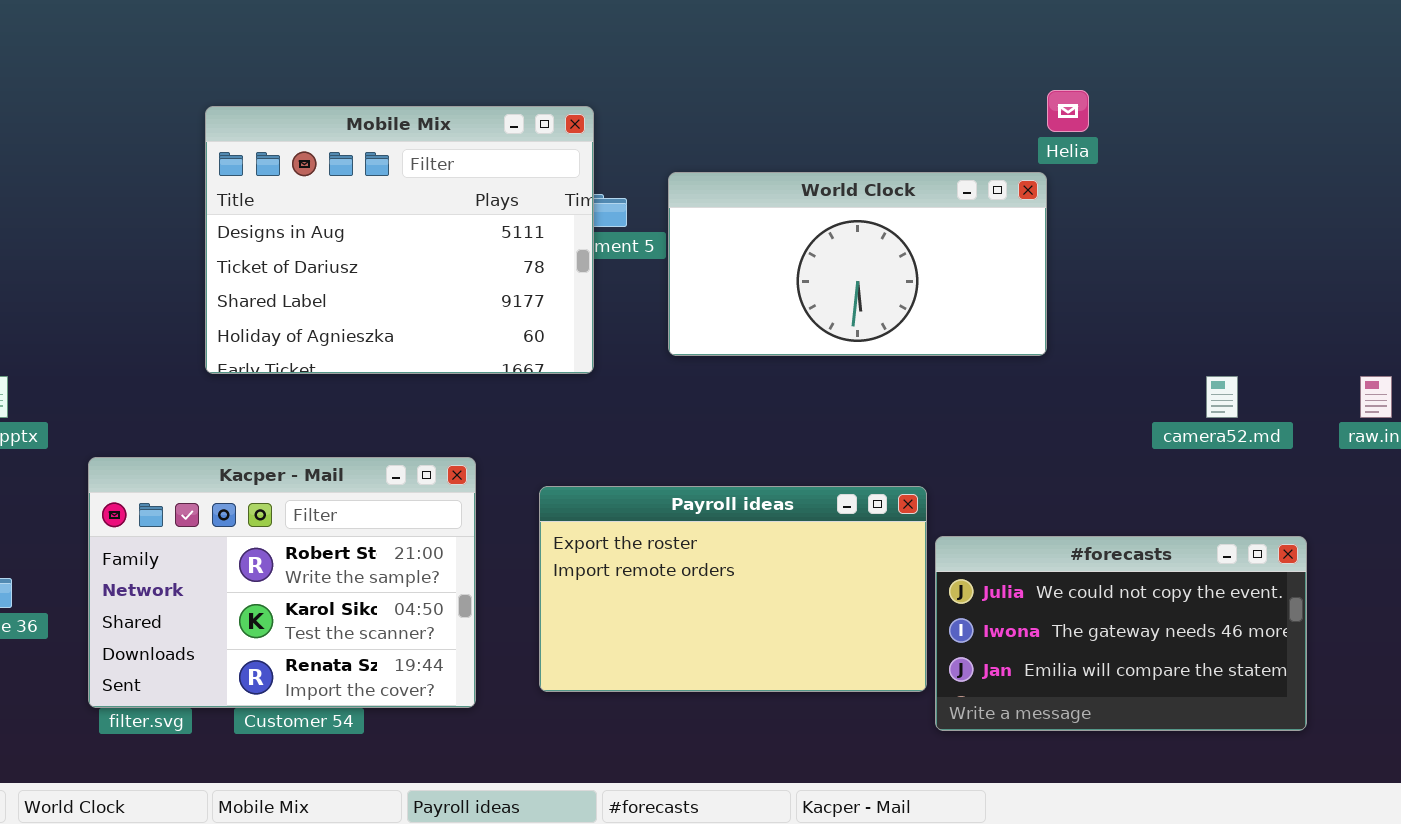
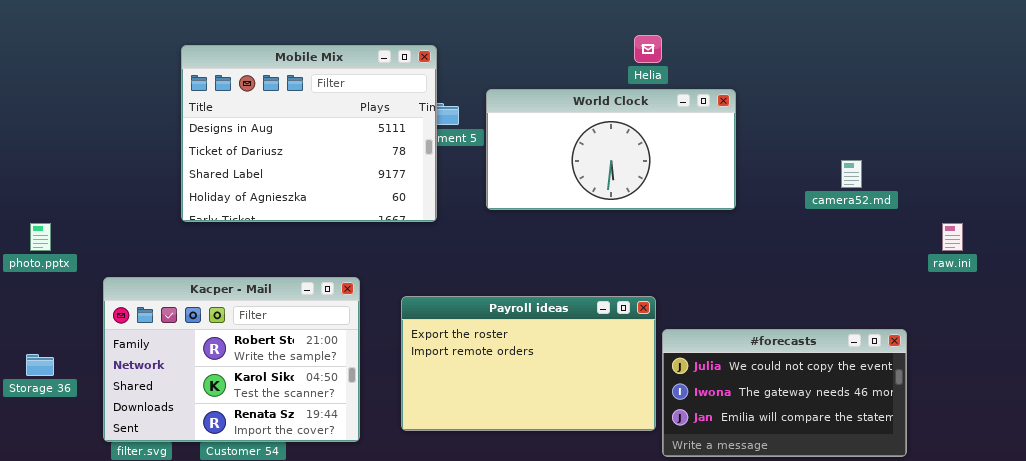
Helia: [1047,90,1089,132] -> [634,35,662,63], moved
camera52.md: [1206,376,1238,418] -> [841,160,862,188], moved

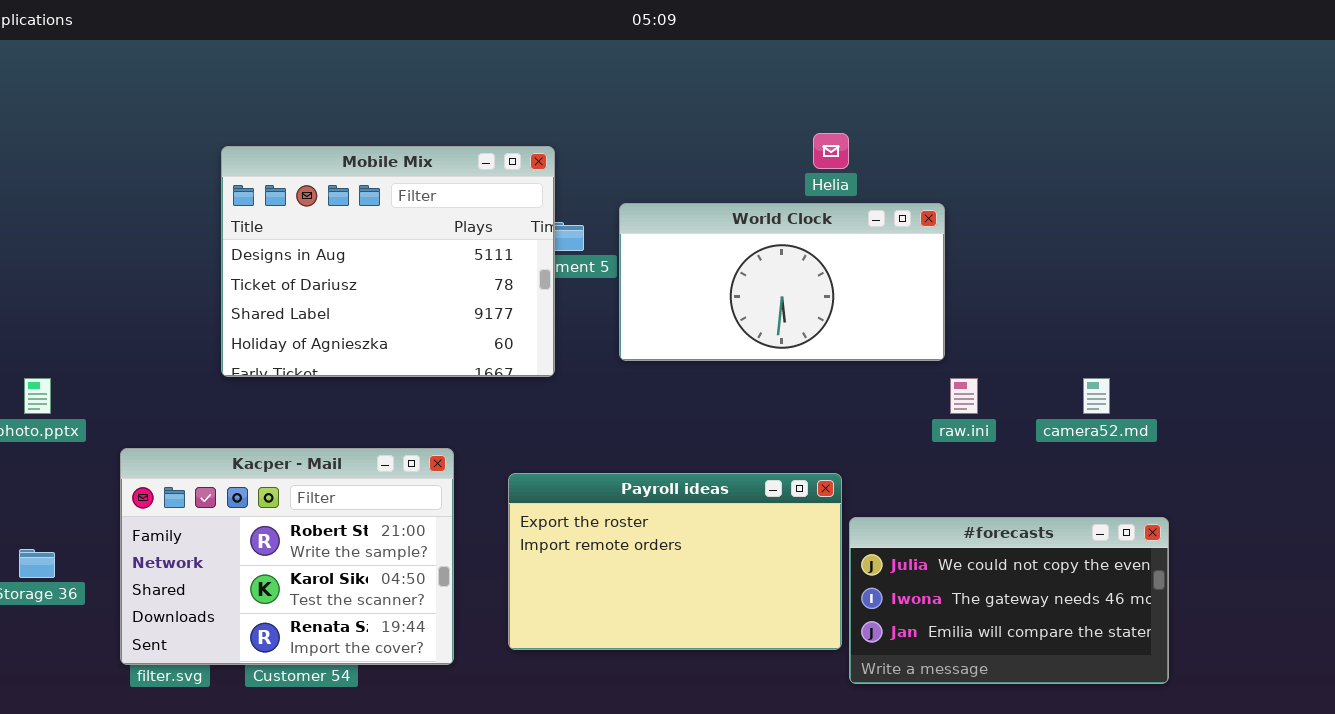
camera52.md: [841,160,862,188] -> [1083,378,1110,414], moved
raw.ini: [942,223,963,251] -> [950,378,978,414], moved

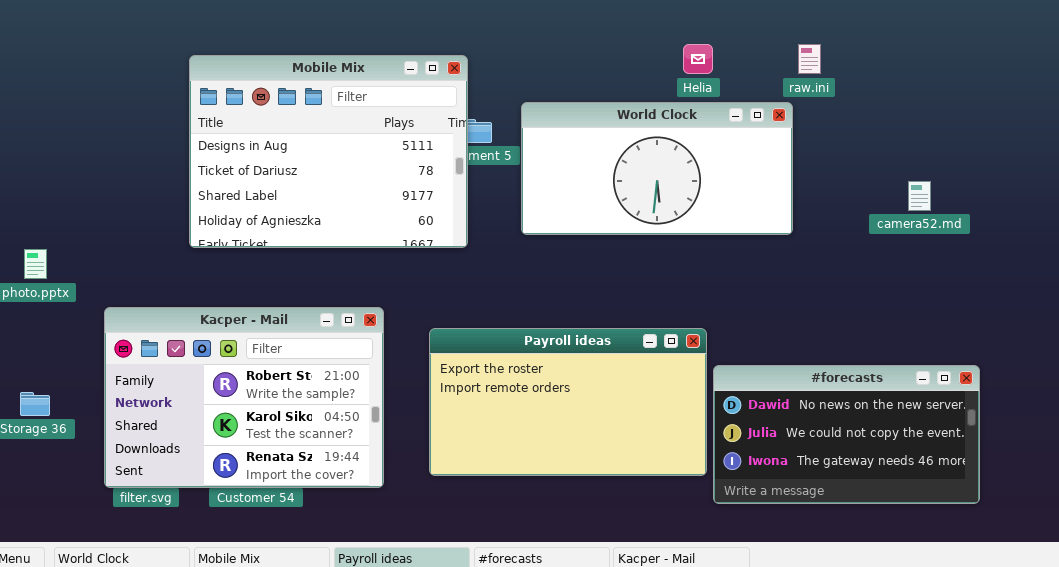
raw.ini: [950,378,978,414] -> [798,44,821,74], moved
camera52.md: [1083,378,1110,414] -> [908,181,931,211], moved
#forecasts: [849,517,1169,684] -> [713,365,980,504], scrolled up 1 row

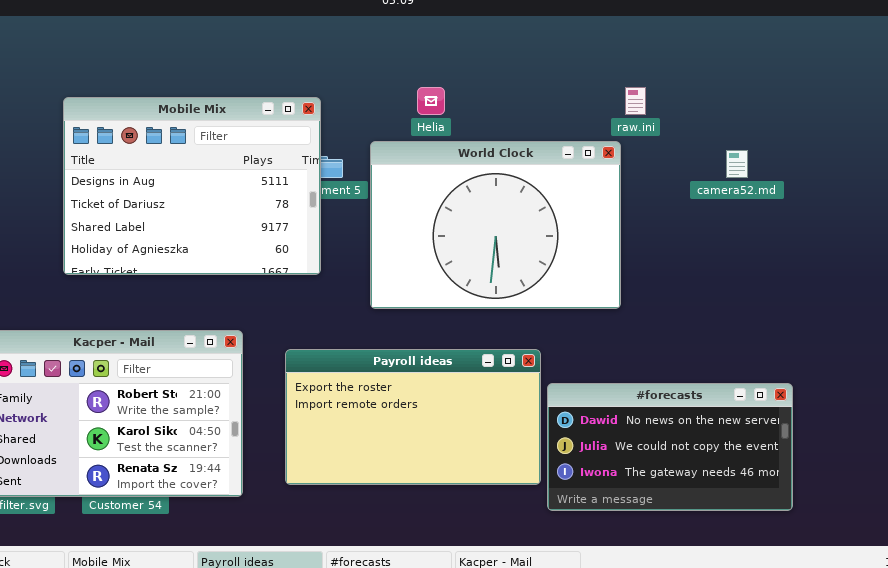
Helia: [683,44,713,74] -> [417,87,445,115], moved
World Clock: [521,102,793,235] -> [370,141,621,309], resized
camera52.md: [908,181,931,211] -> [726,150,748,178], moved

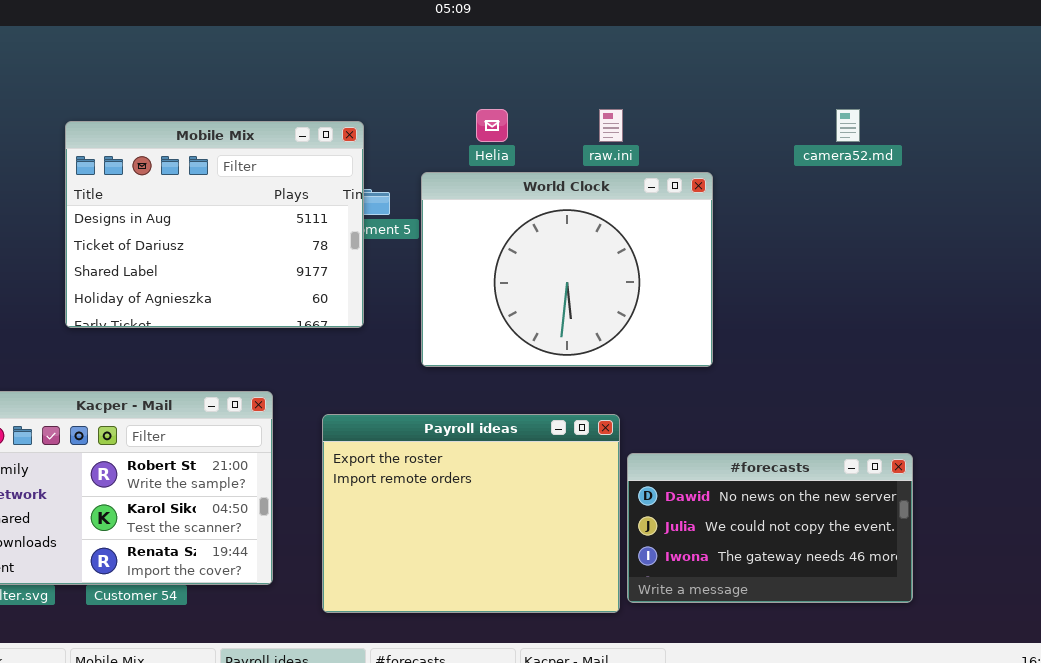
raw.ini: [625,87,646,115] -> [599,109,623,142], moved
camera52.md: [726,150,748,178] -> [836,109,860,142], moved
Payroll ideas: [285,349,541,485] -> [322,414,620,613], resized

